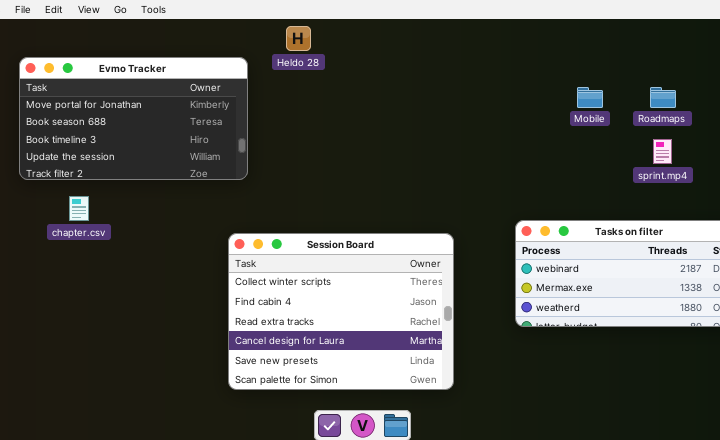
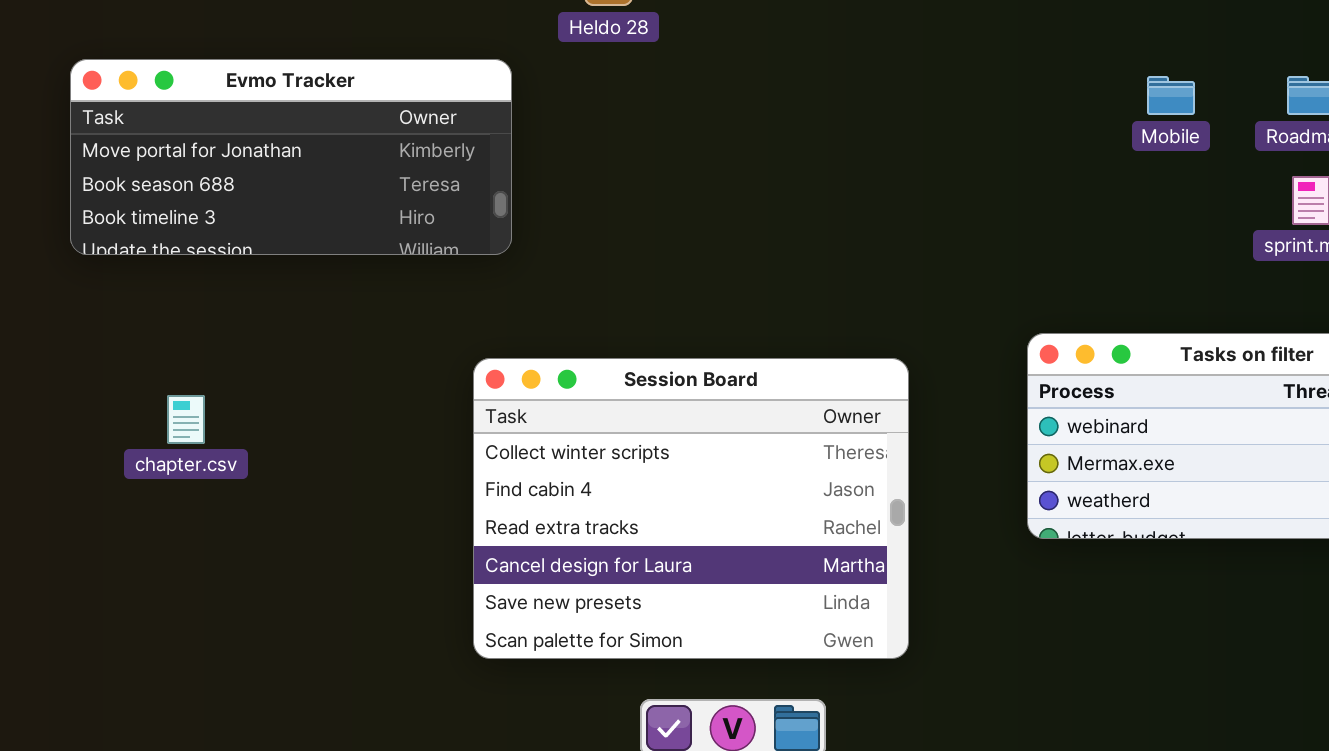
Evmo Tracker: [19,57,248,180] -> [70,59,512,255], resized
chapter.csv: [69,196,89,221] -> [167,395,205,444], moved

